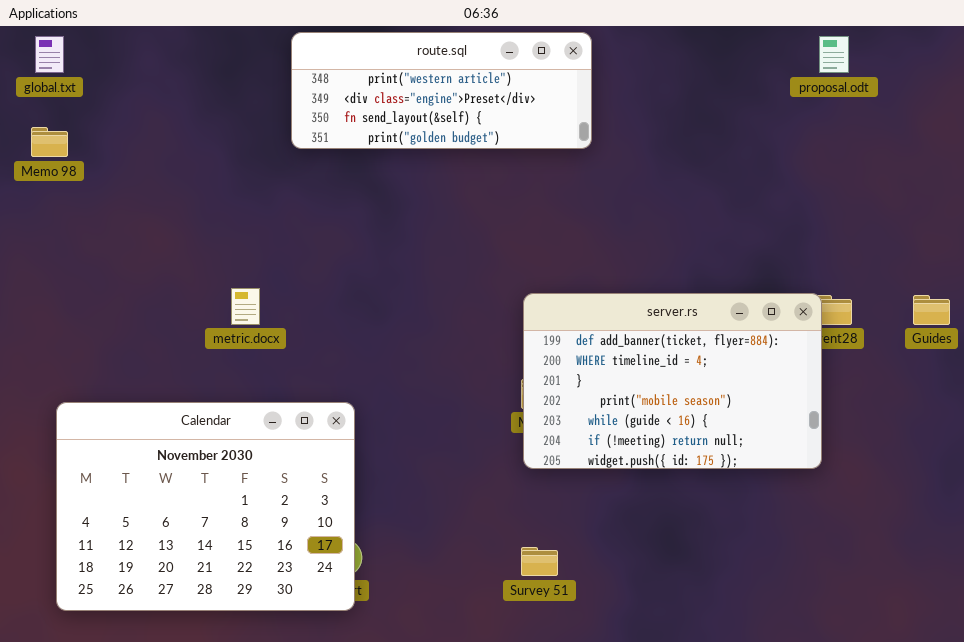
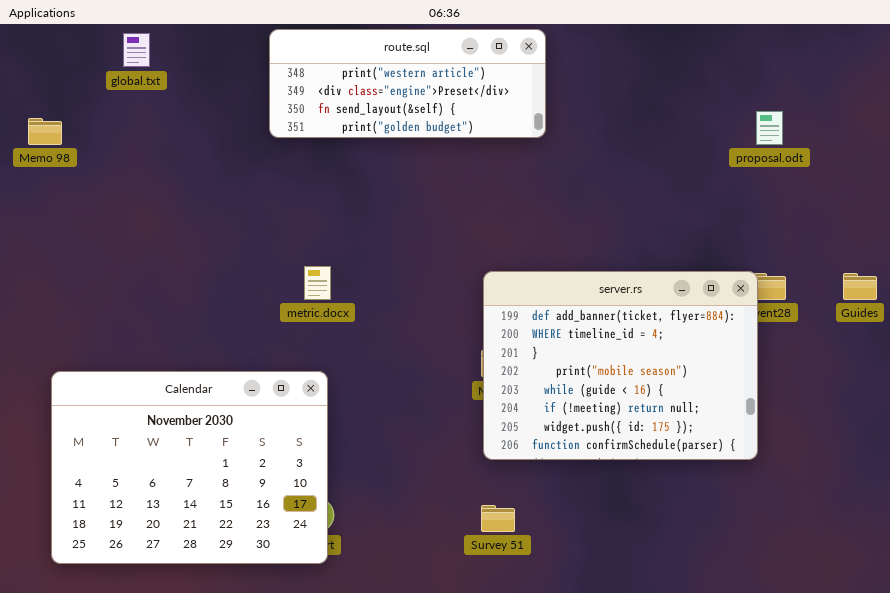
global.txt: [35,36,64,73] -> [123,33,150,67], moved
proposal.odt: [819,36,849,73] -> [756,111,783,145], moved
metric.docx: [231,288,260,325] -> [304,266,331,300], moved
server.rs: [523,293,822,469] -> [483,271,758,460], resized

